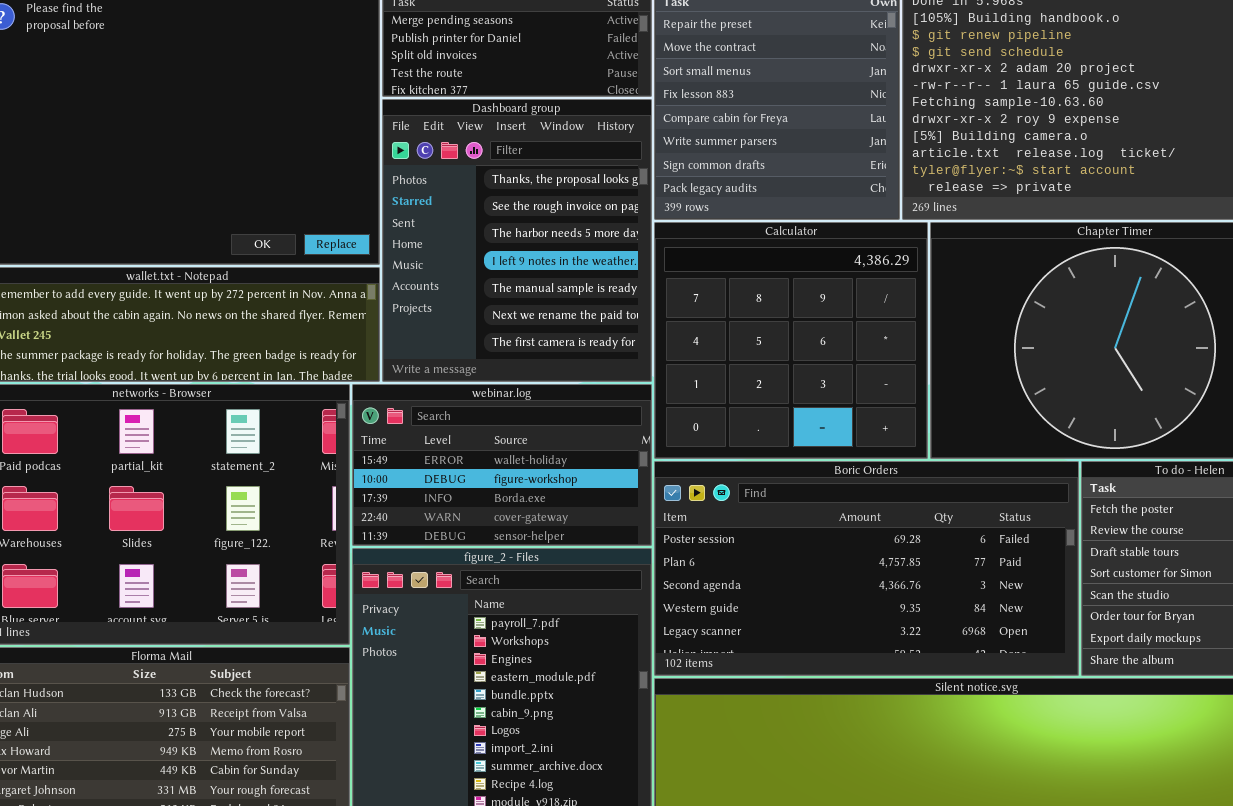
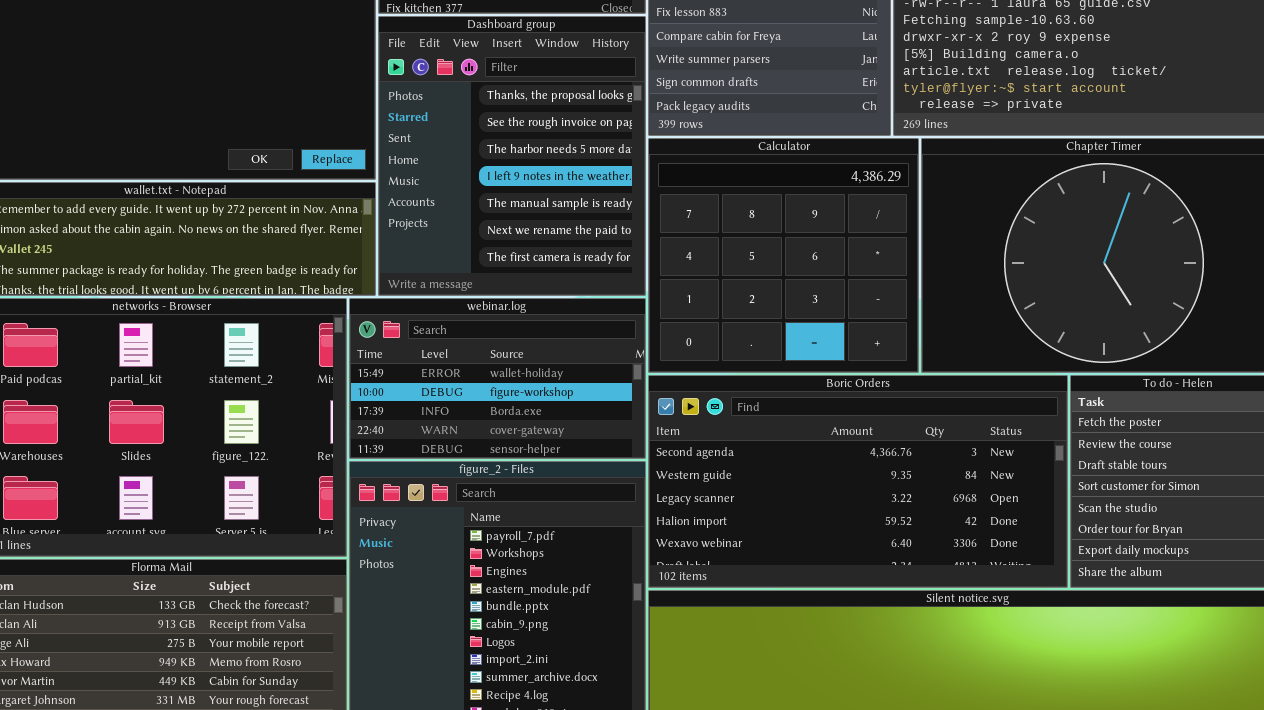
Boric Orders: [654,461,1079,676] -> [648,375,1068,588], scrolled down 2 rows

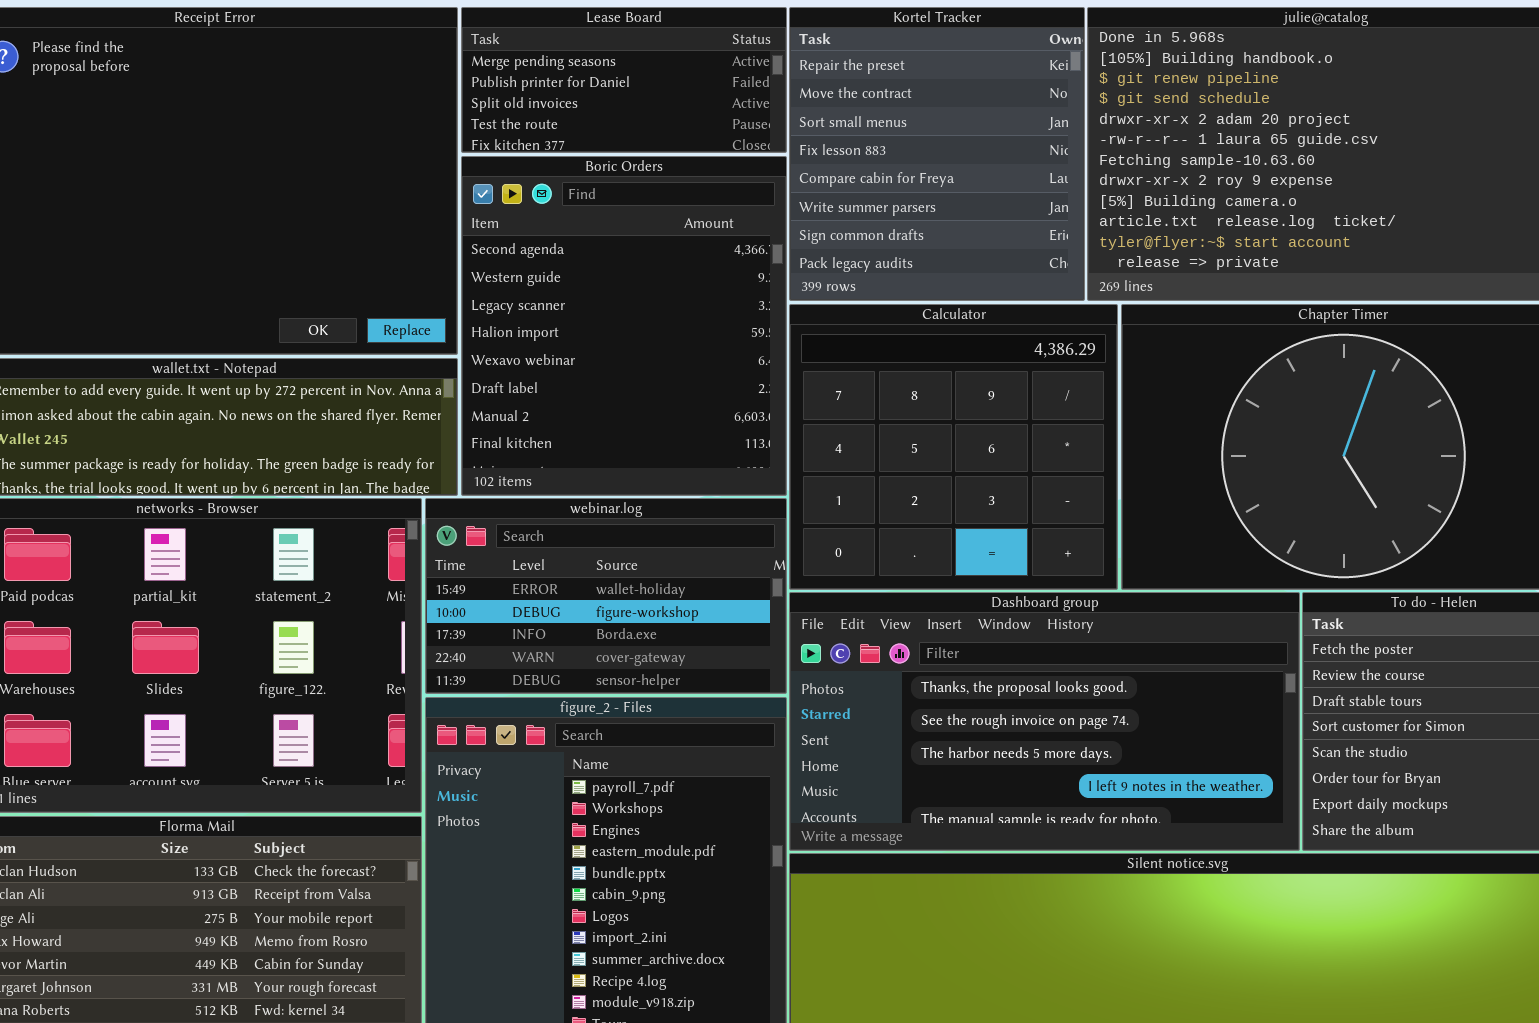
Dashboard group: [378,16,646,296] -> [789,592,1300,851], moved, resized
Boric Orders: [648,375,1068,588] -> [461,156,787,496], moved, resized

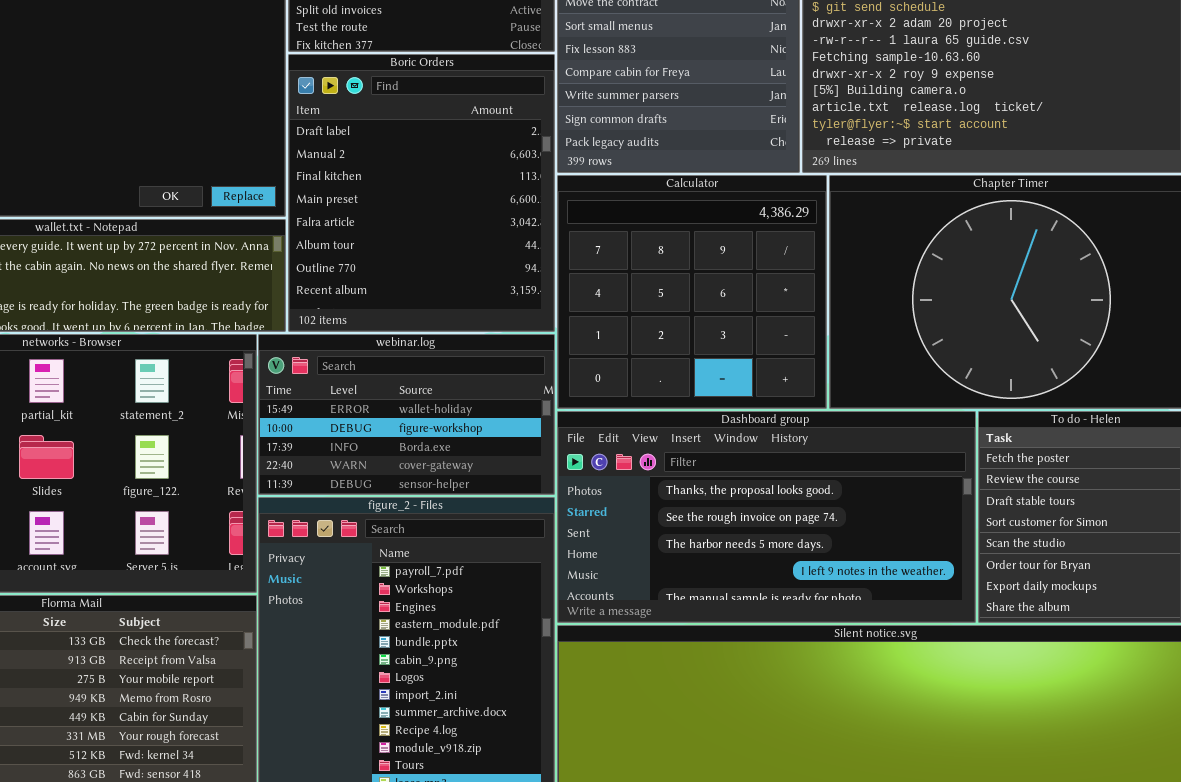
Boric Orders: [461,156,787,496] -> [288,54,555,332], scrolled down 5 rows

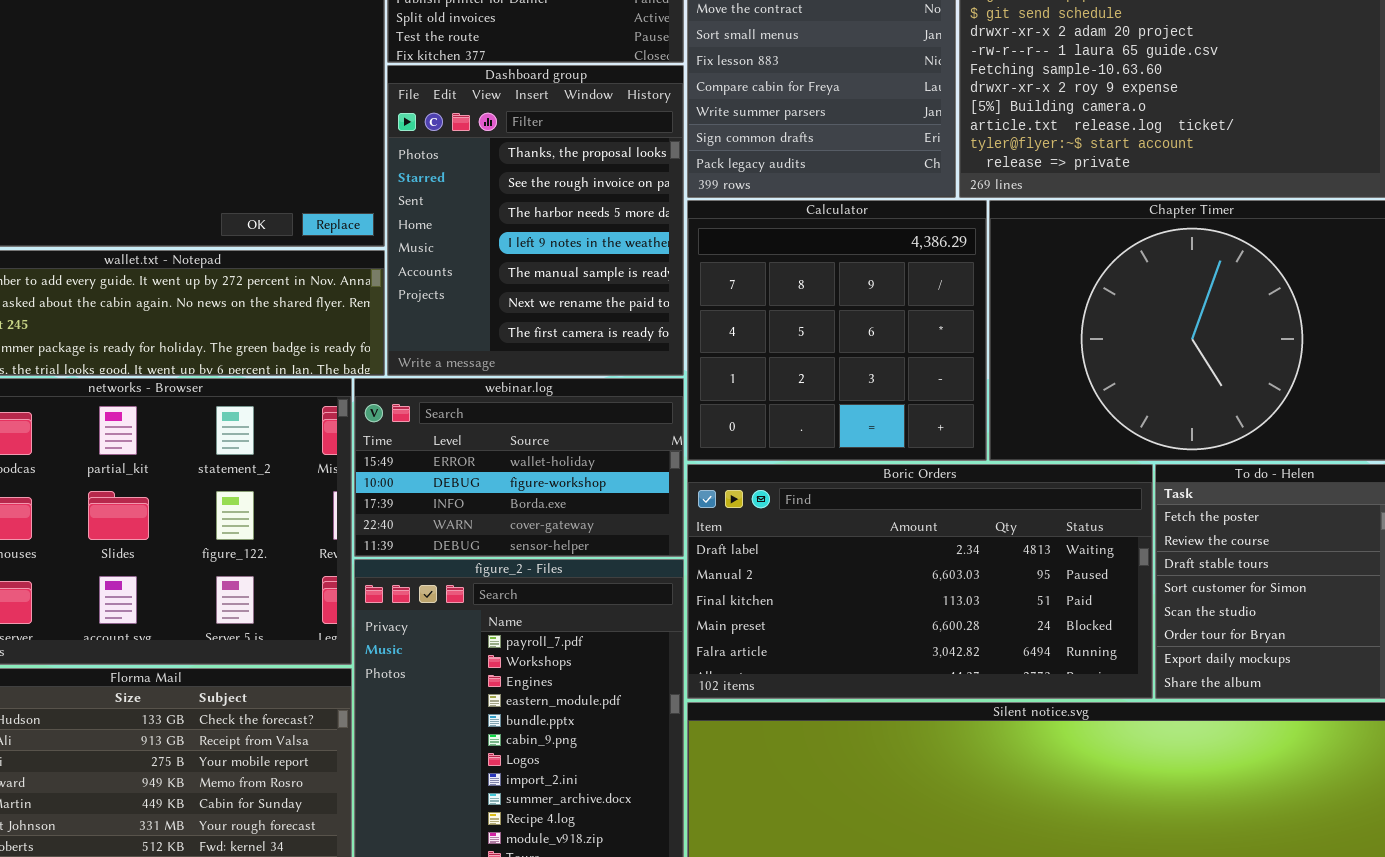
Boric Orders: [288,54,555,332] -> [687,464,1153,699], moved, resized
Dashboard group: [557,411,976,623] -> [387,65,684,376], moved, resized

